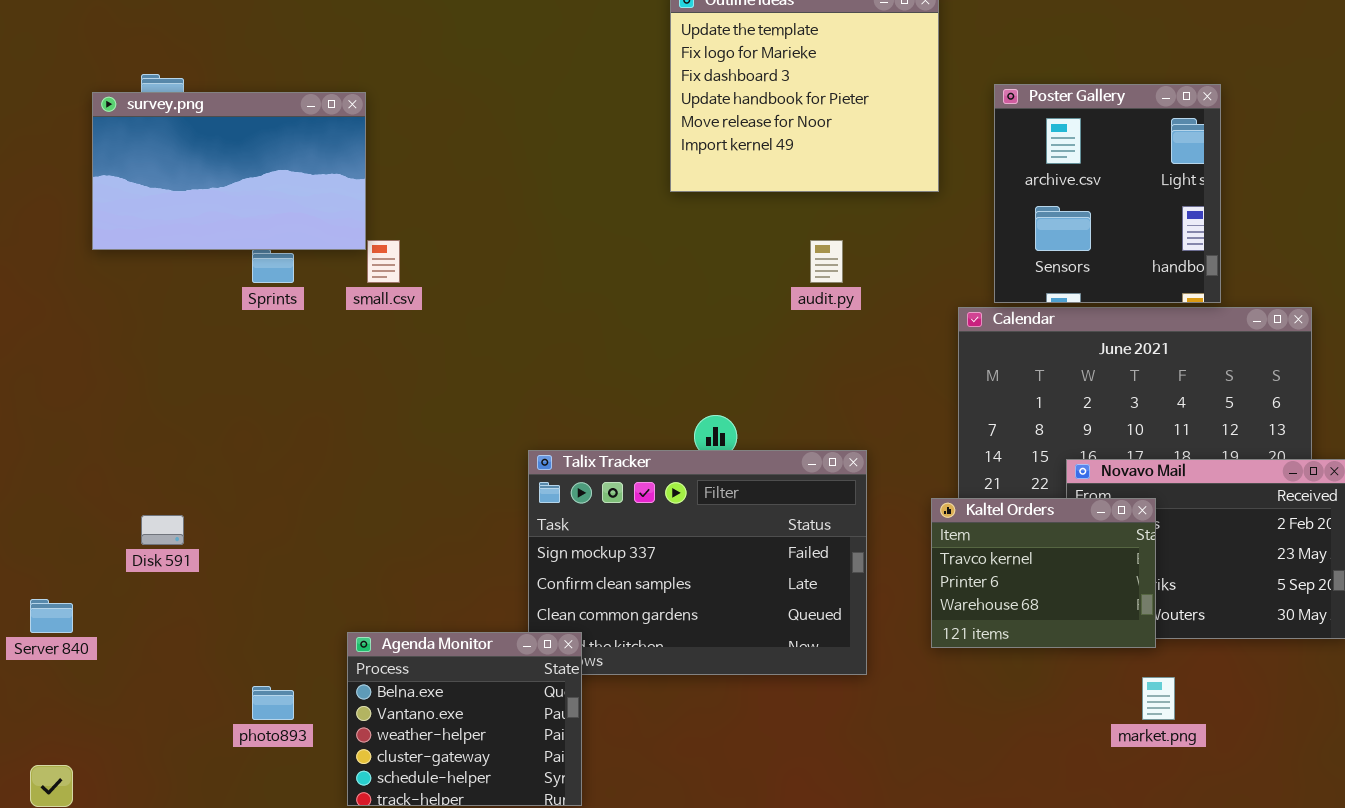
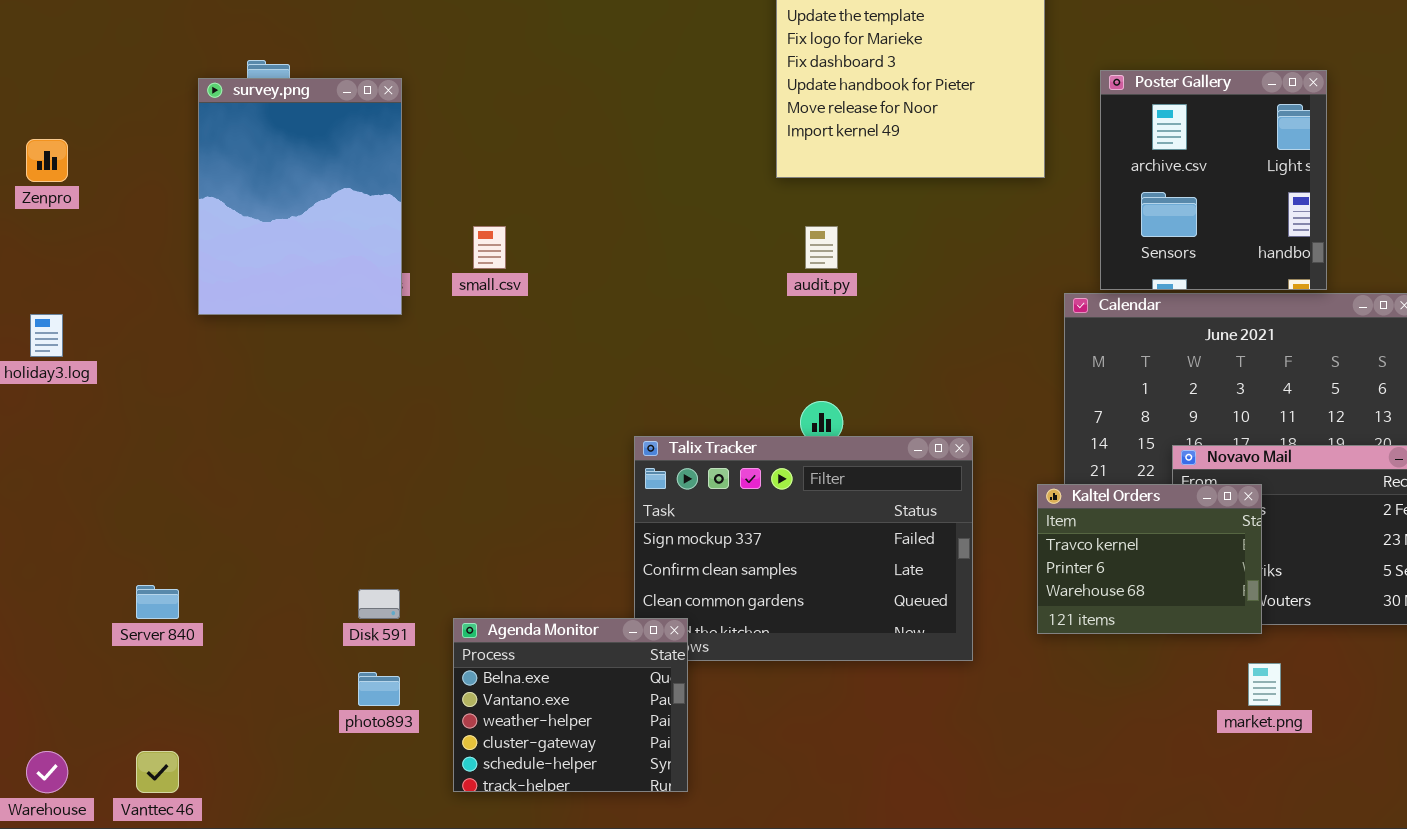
survey.png: [92,92,366,250] -> [198,78,402,315], resized
audit.py: [810,240,843,283] -> [805,226,838,269], moved
Disk 591: [141,515,184,545] -> [358,589,400,619], moved

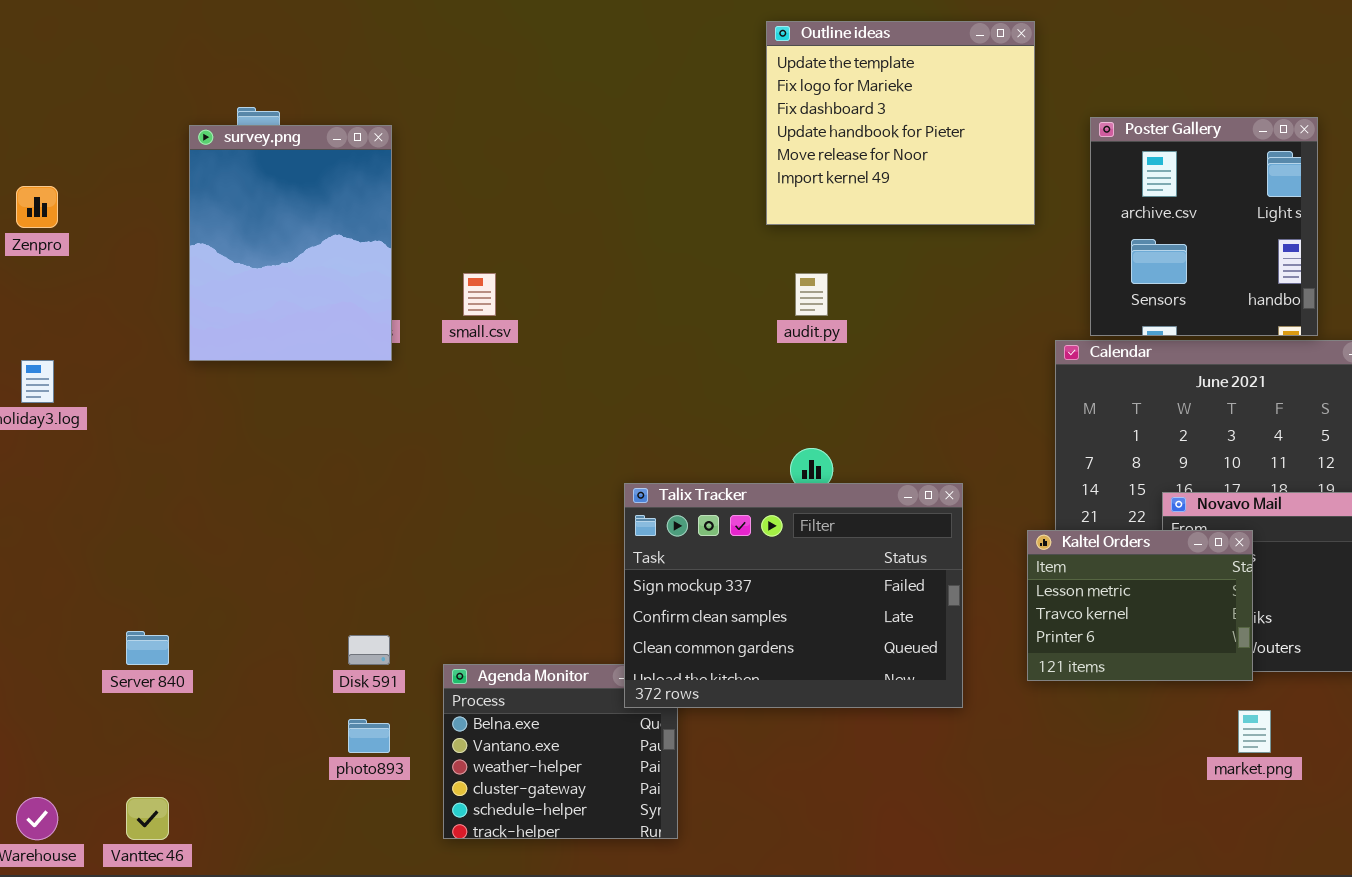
Talix Tracker: [634,436,973,661] -> [624,483,963,708], raised
Kaltel Orders: [1037,484,1262,634] -> [1027,530,1253,681], scrolled up 1 row

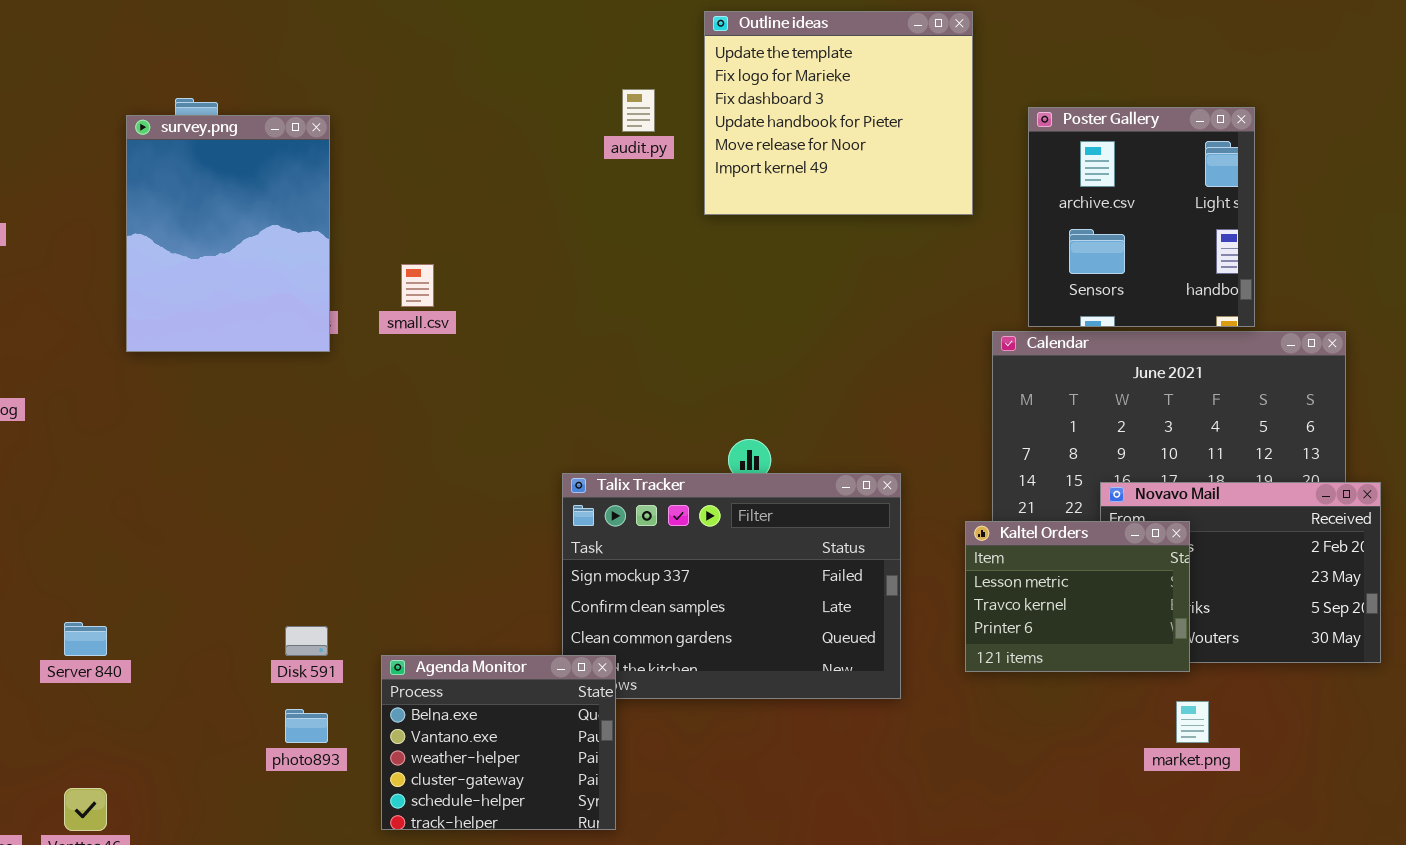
audit.py: [795,273,828,316] -> [622,89,655,132], moved
Agenda Monitor: [443,664,678,839] -> [381,655,616,830], raised

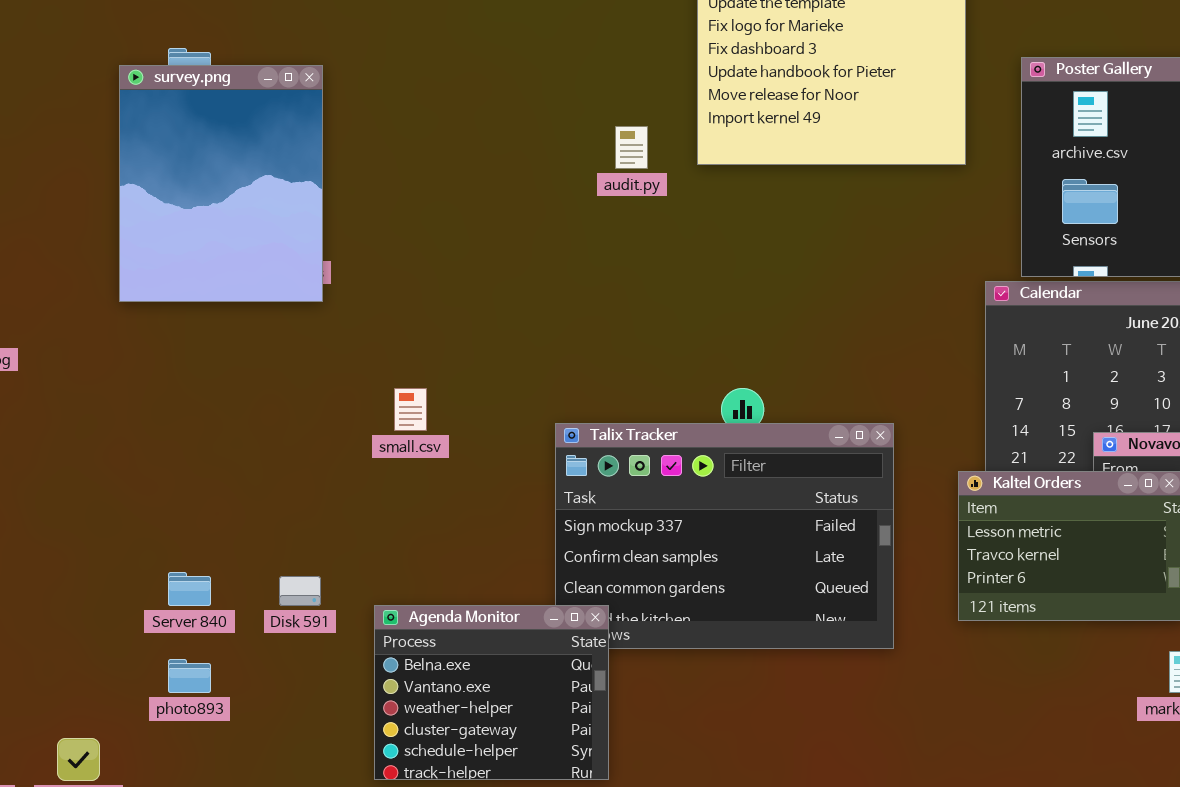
audit.py: [622,89,655,132] -> [615,126,648,169], moved
small.csv: [401,264,434,307] -> [394,388,427,431], moved
Server 840: [64,622,107,656] -> [168,572,211,606], moved
photo893: [285,709,328,743] -> [168,659,211,693], moved

